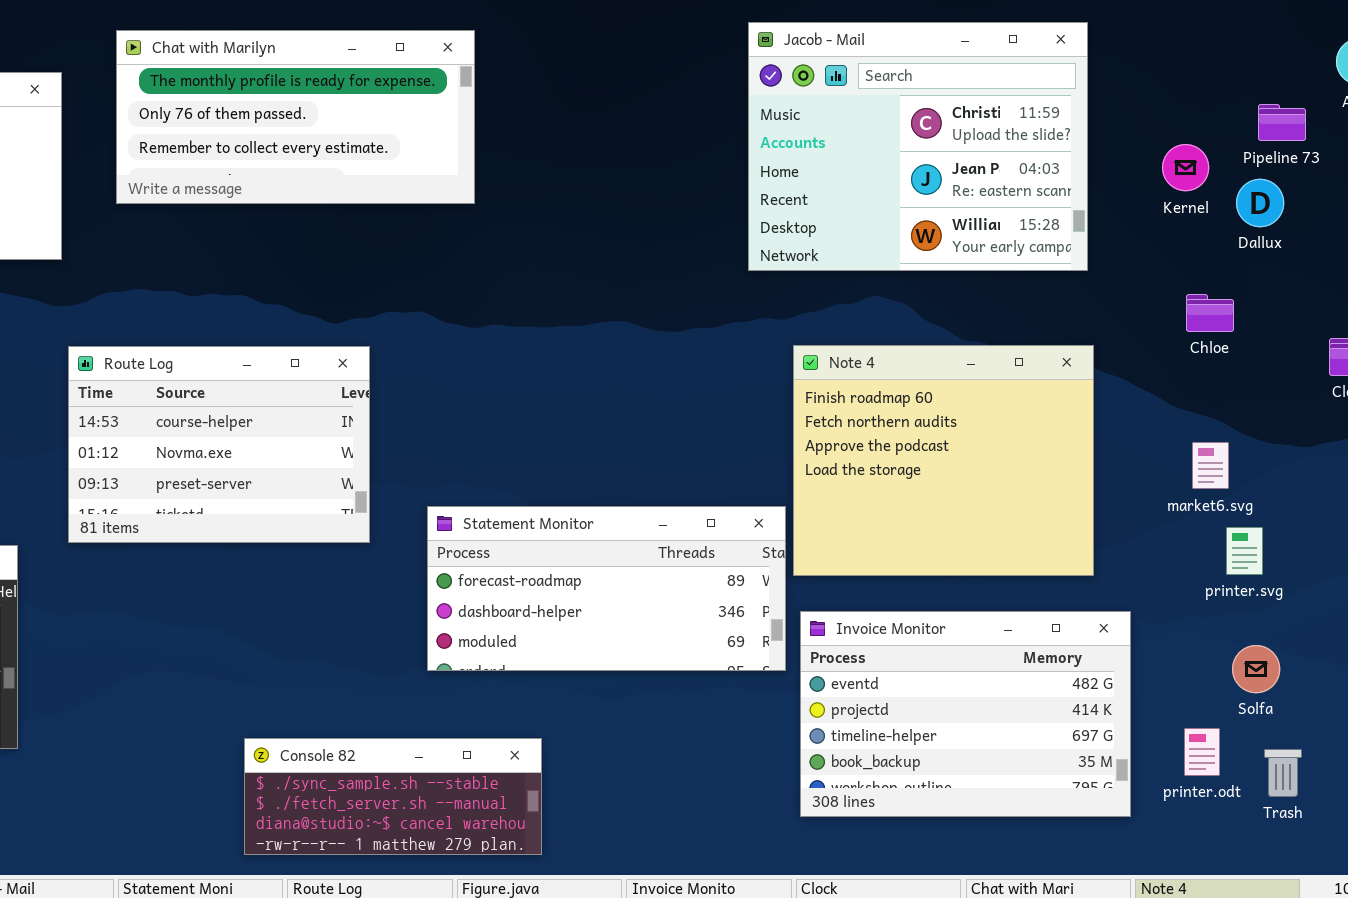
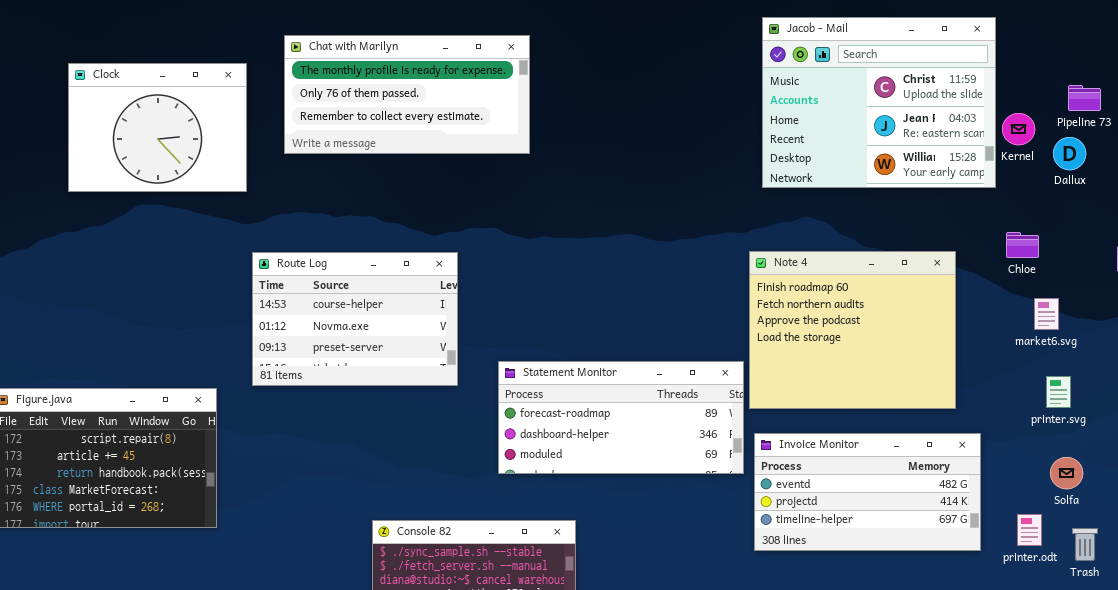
Jacob - Mail: [748,22,1088,271] -> [762,17,996,188], moved
Chloe: [1186,294,1234,332] -> [1006,232,1039,258], moved
market6.svg: [1192,442,1229,489] -> [1034,298,1059,330], moved
Invoice Monitor: [800,611,1131,817] -> [754,433,981,551], resized

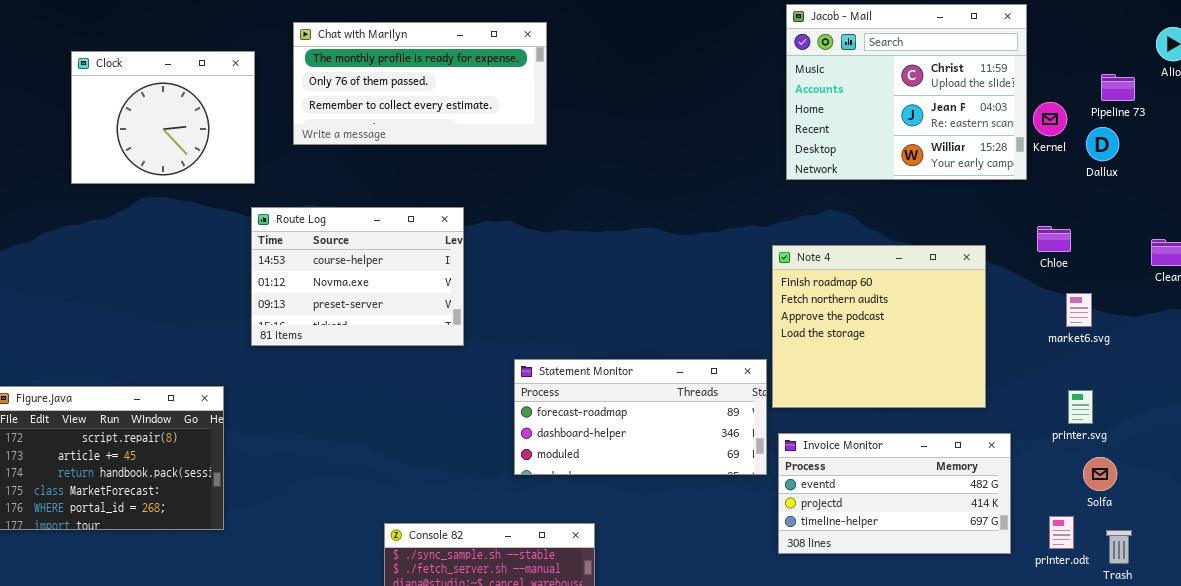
Route Log: [252,252,458,386] -> [251,207,464,346], moved
printer.svg: [1046,376,1071,408] -> [1068,390,1093,424], moved

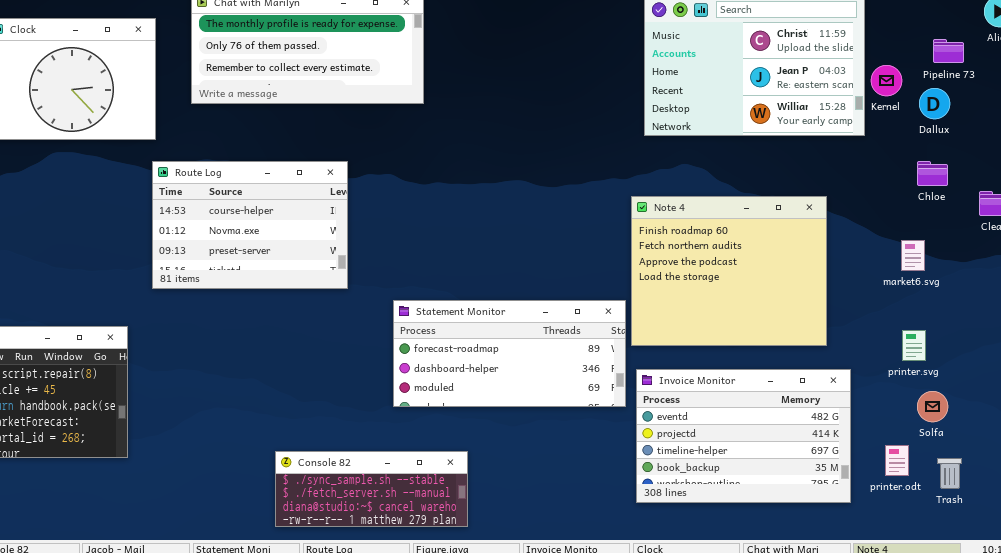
Chloe: [1037,226,1071,252] -> [917,161,948,186], moved
Invoice Monitor: [778,433,1011,554] -> [636,369,851,503], resized

